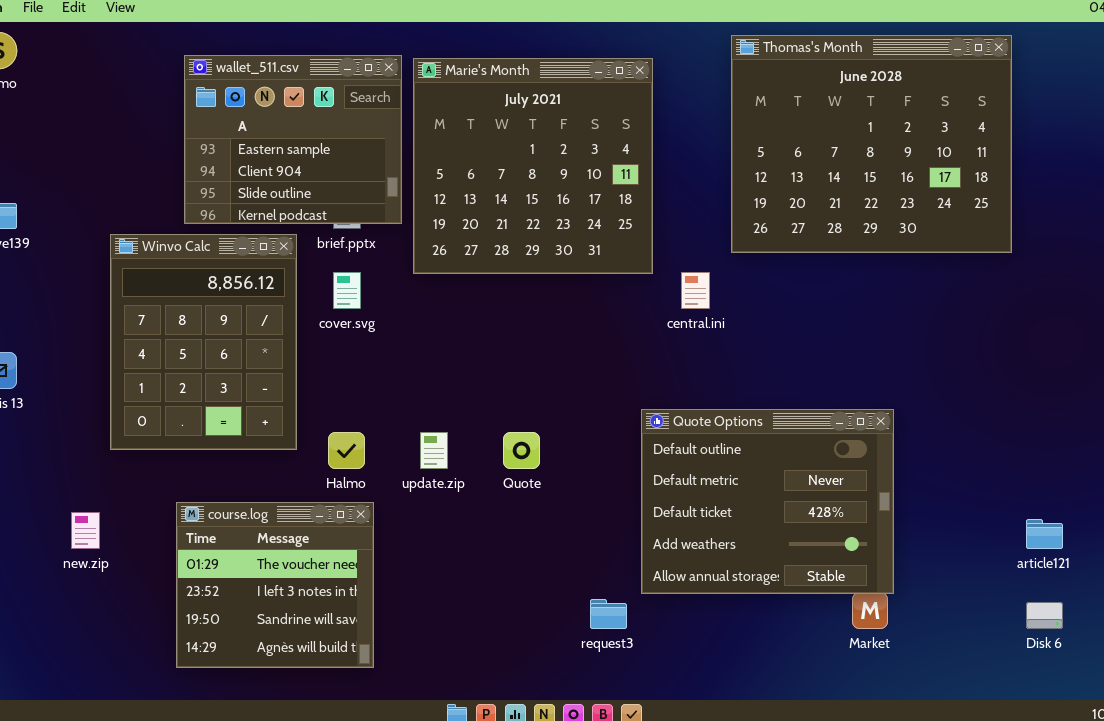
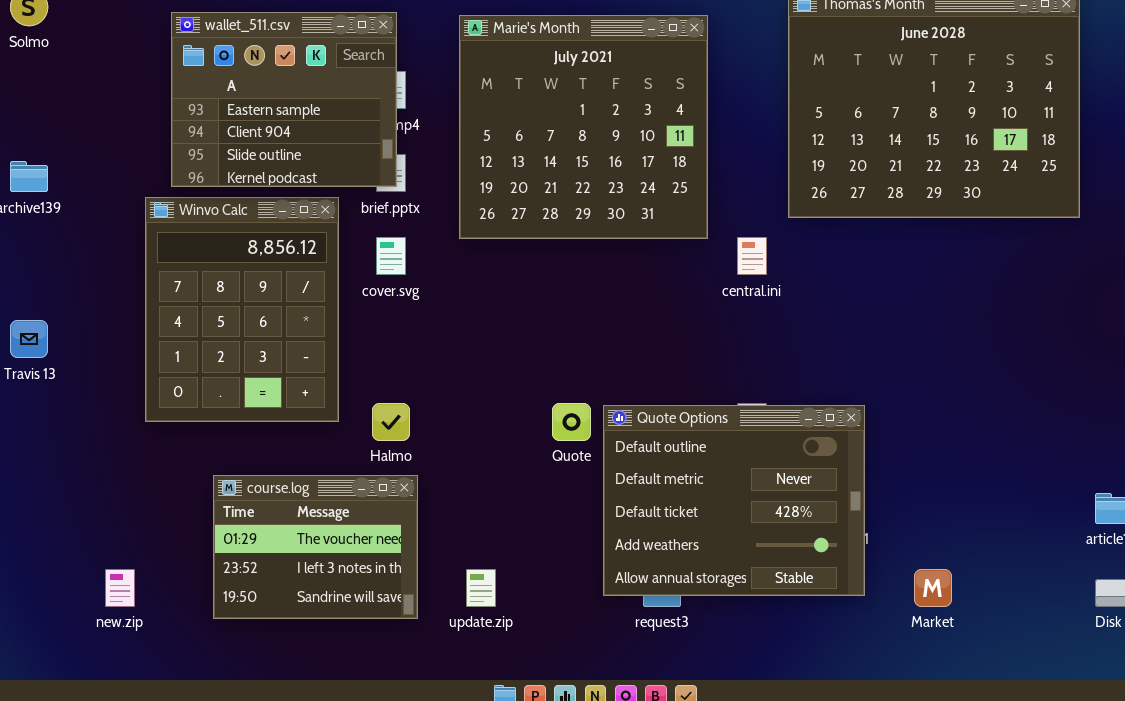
wallet_511.csv: [184,55,402,224] -> [171,12,397,187], moved
Quote Options: [641,409,894,594] -> [603,405,865,596], moved
update.zip: [420,432,448,469] -> [466,569,496,607], moved
course.log: [176,502,374,668] -> [213,475,418,619], resized
new.zip: [71,512,100,549] -> [105,569,135,607], moved

